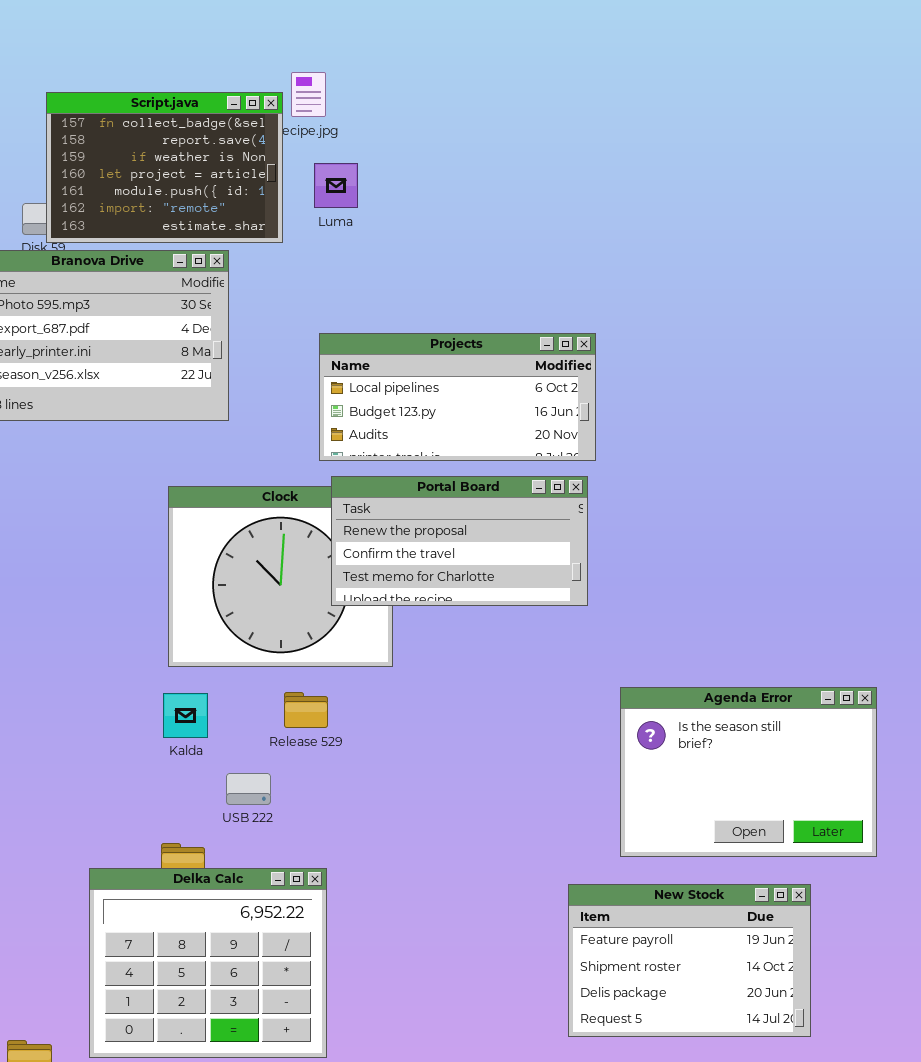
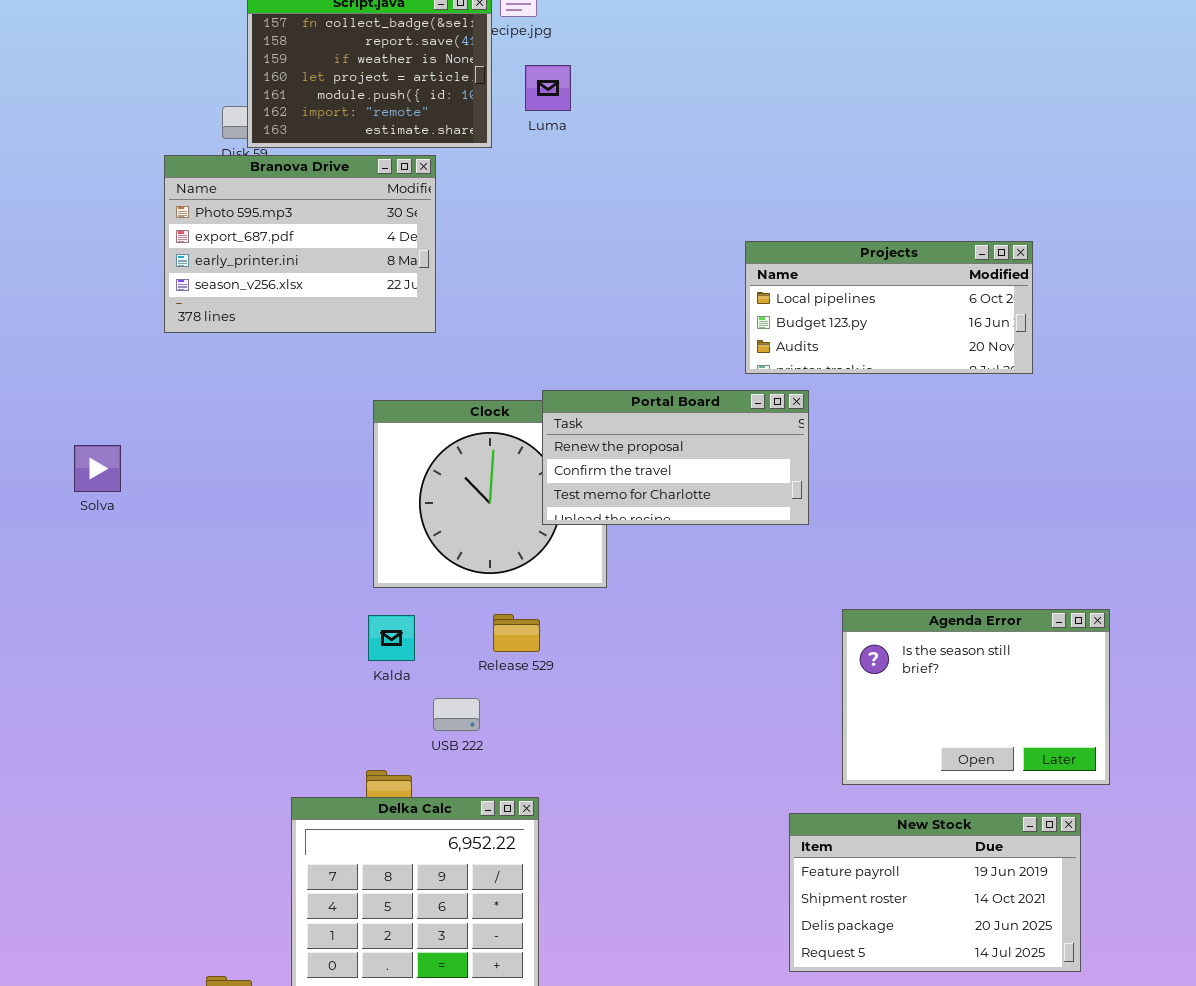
Projects: [319,333,596,461] -> [745,241,1033,374], moved
New Stock: [568,884,811,1037] -> [789,813,1081,972], resized

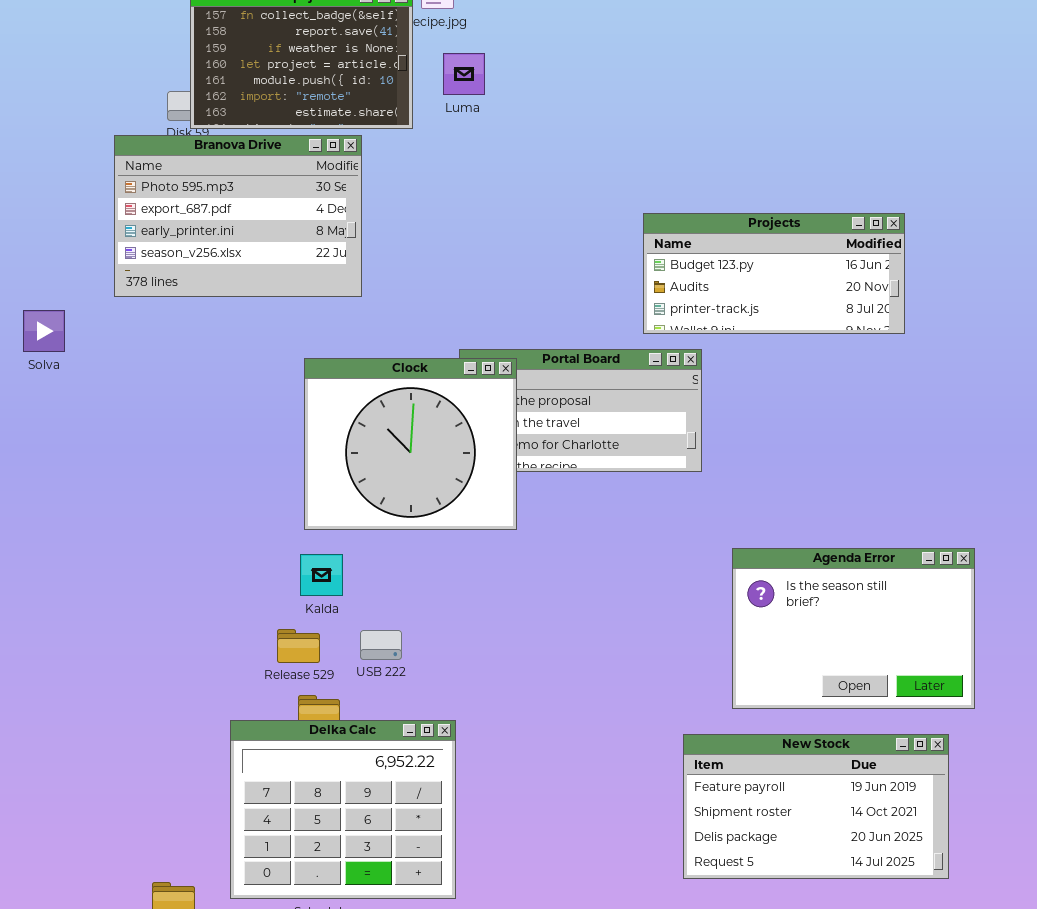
Projects: [745,241,1033,374] -> [643,213,905,334], scrolled down 1 row
Clock: [373,400,607,588] -> [304,358,517,530], raised
Solva: [74,445,121,492] -> [23,310,65,352], moved
Release 529: [493,614,540,652] -> [277,629,320,663], moved

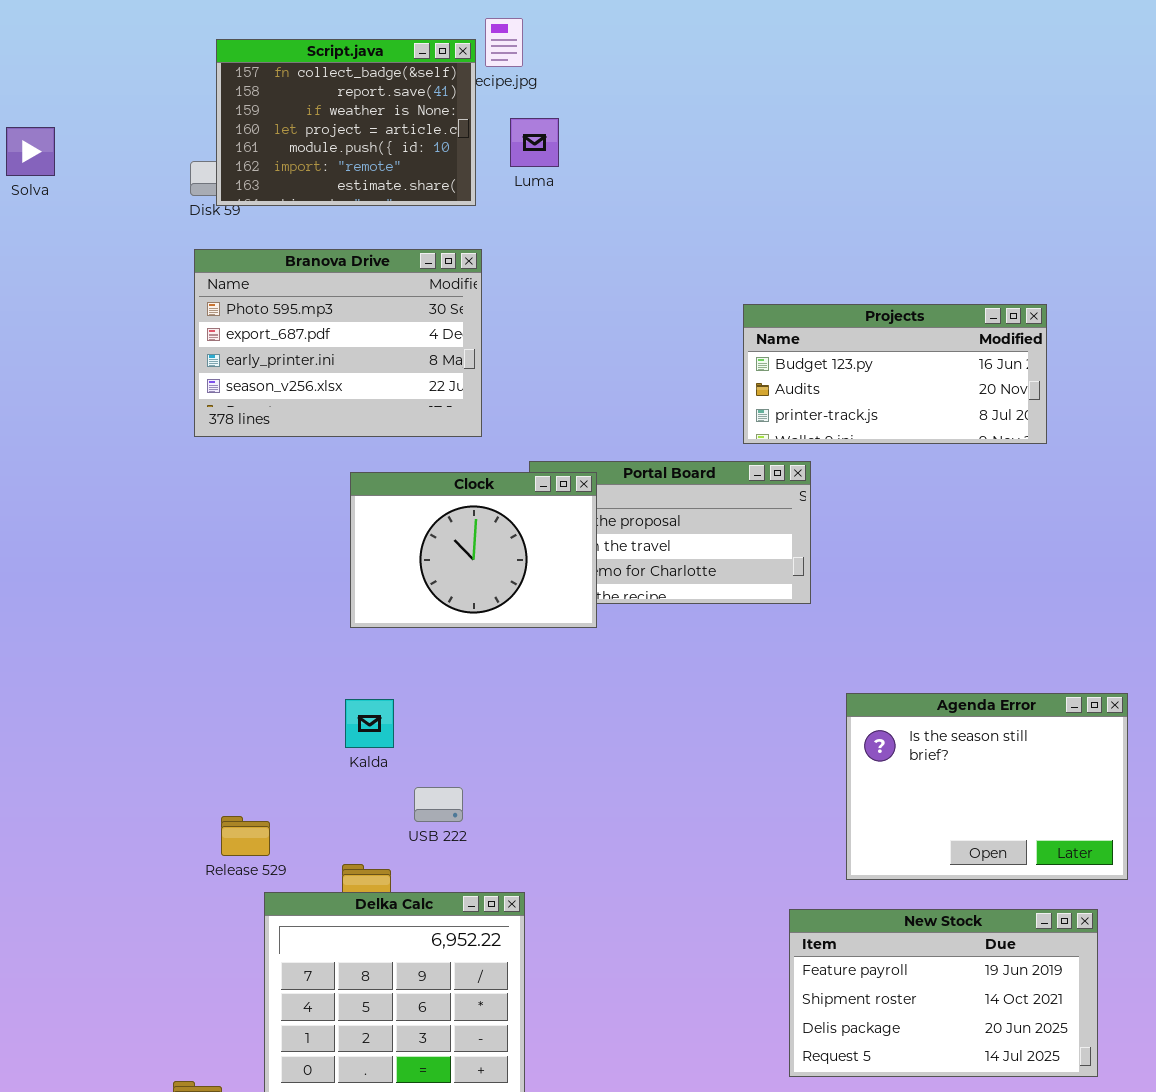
Branova Drive: [114,135,362,297] -> [194,249,482,437], moved
Solva: [23,310,65,352] -> [6,127,55,176], moved
Clock: [304,358,517,530] -> [350,472,597,628], resized
Release 529: [277,629,320,663] -> [221,816,270,856], moved

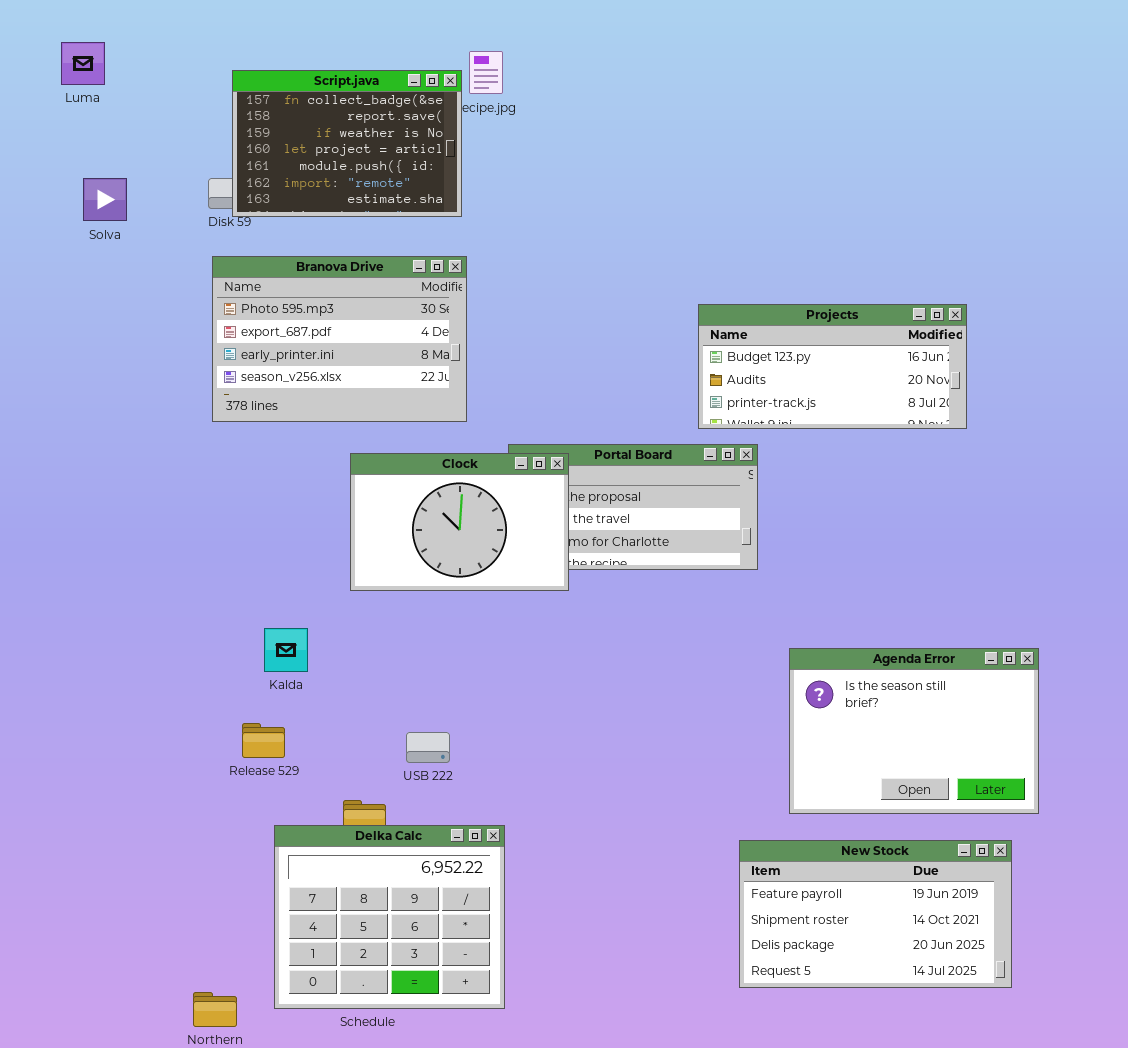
Luma: [510,118,559,167] -> [61,42,105,85], moved
Solva: [6,127,55,176] -> [83,178,127,221], moved
Kalda: [345,699,394,748] -> [264,628,308,672], moved
Release 529: [221,816,270,856] -> [242,723,285,758], moved

